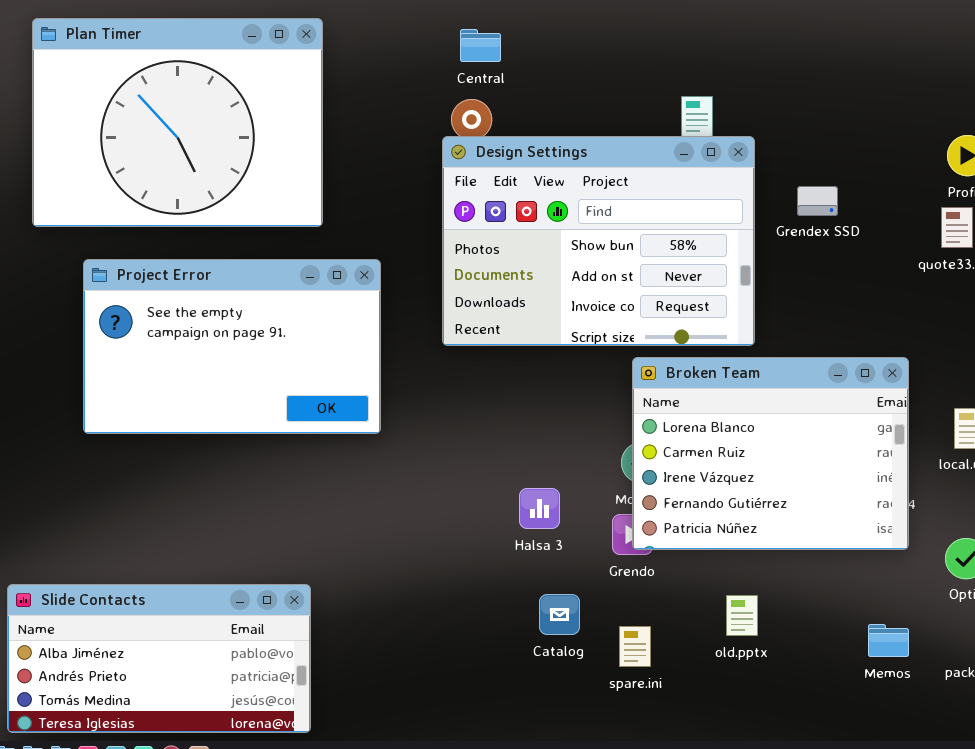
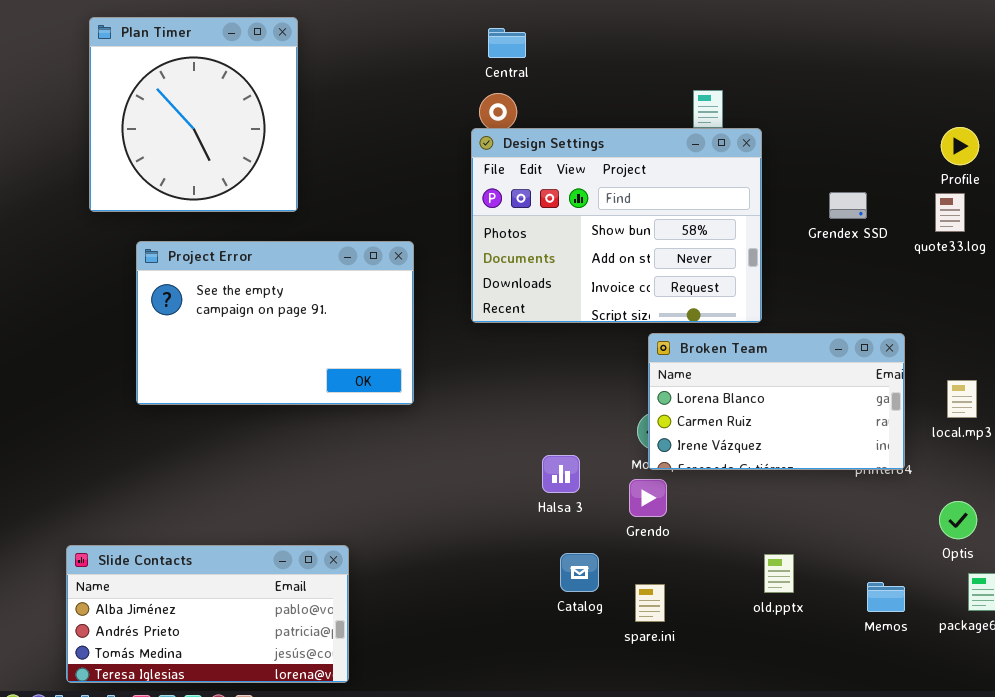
Plan Timer: [32,18,323,227] -> [89,17,298,212], resized
Grendex SSD: [797,186,838,216] -> [829,192,867,219], moved
Broken Team: [632,357,909,550] -> [648,333,905,470], resized
old.pptx: [726,595,758,636] -> [764,554,794,593], moved

